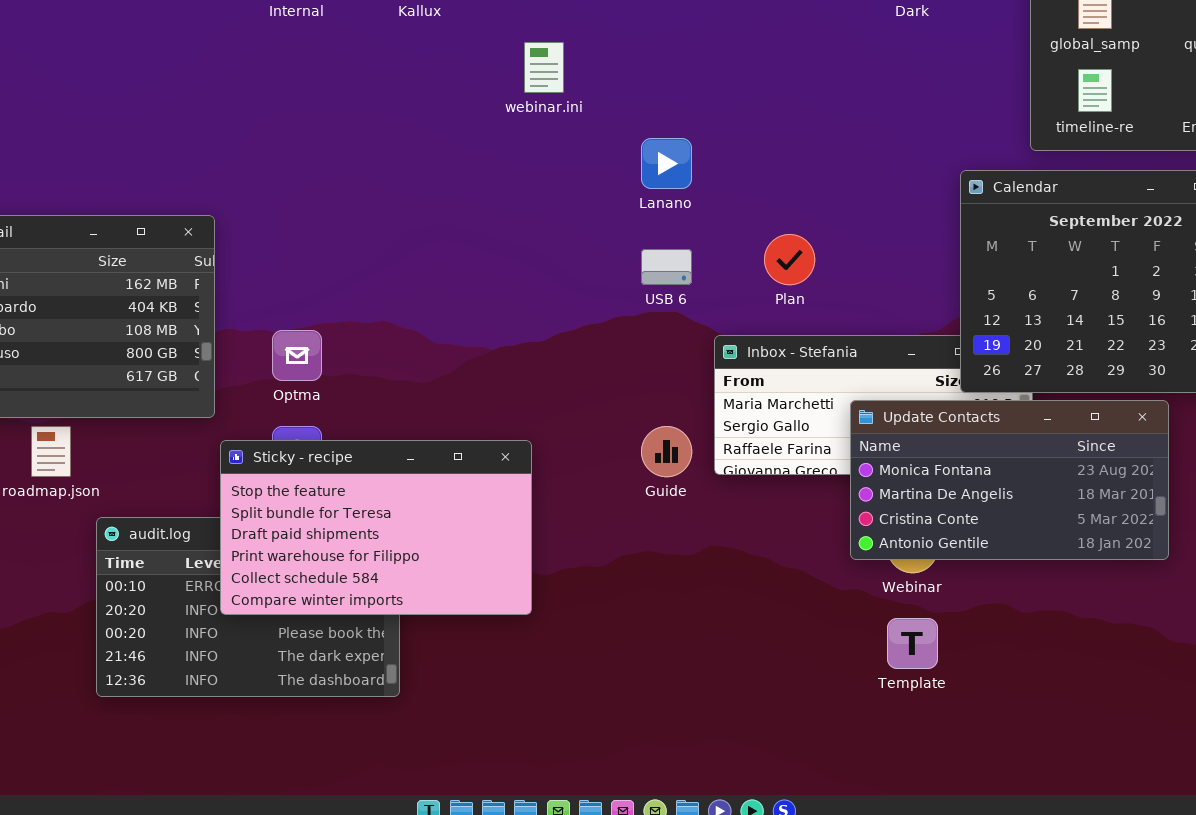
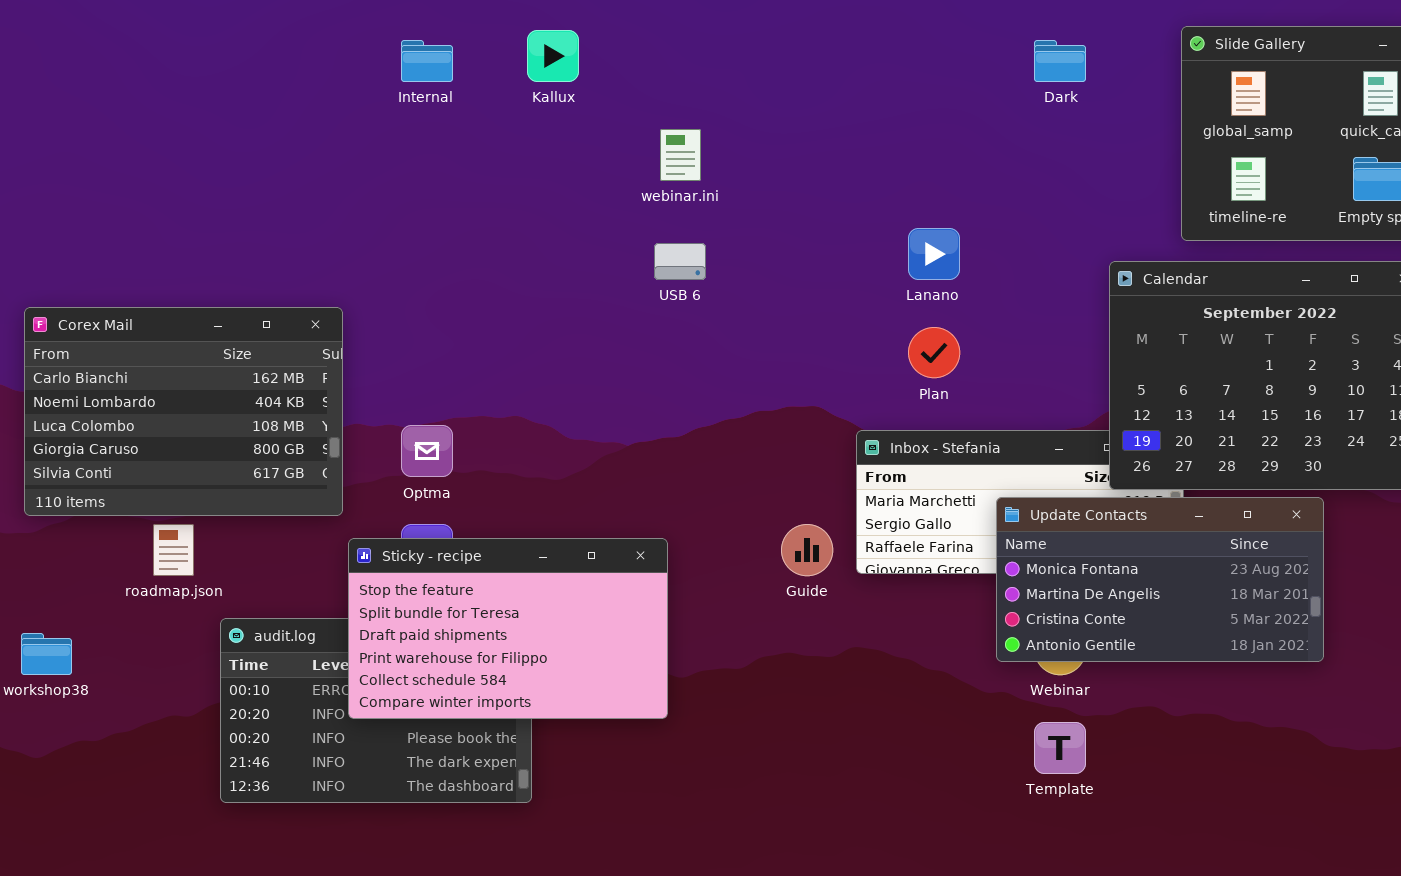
Lanano: [641,138,692,189] -> [908,228,960,280], moved
USB 6: [641,249,692,285] -> [654,243,706,280], moved

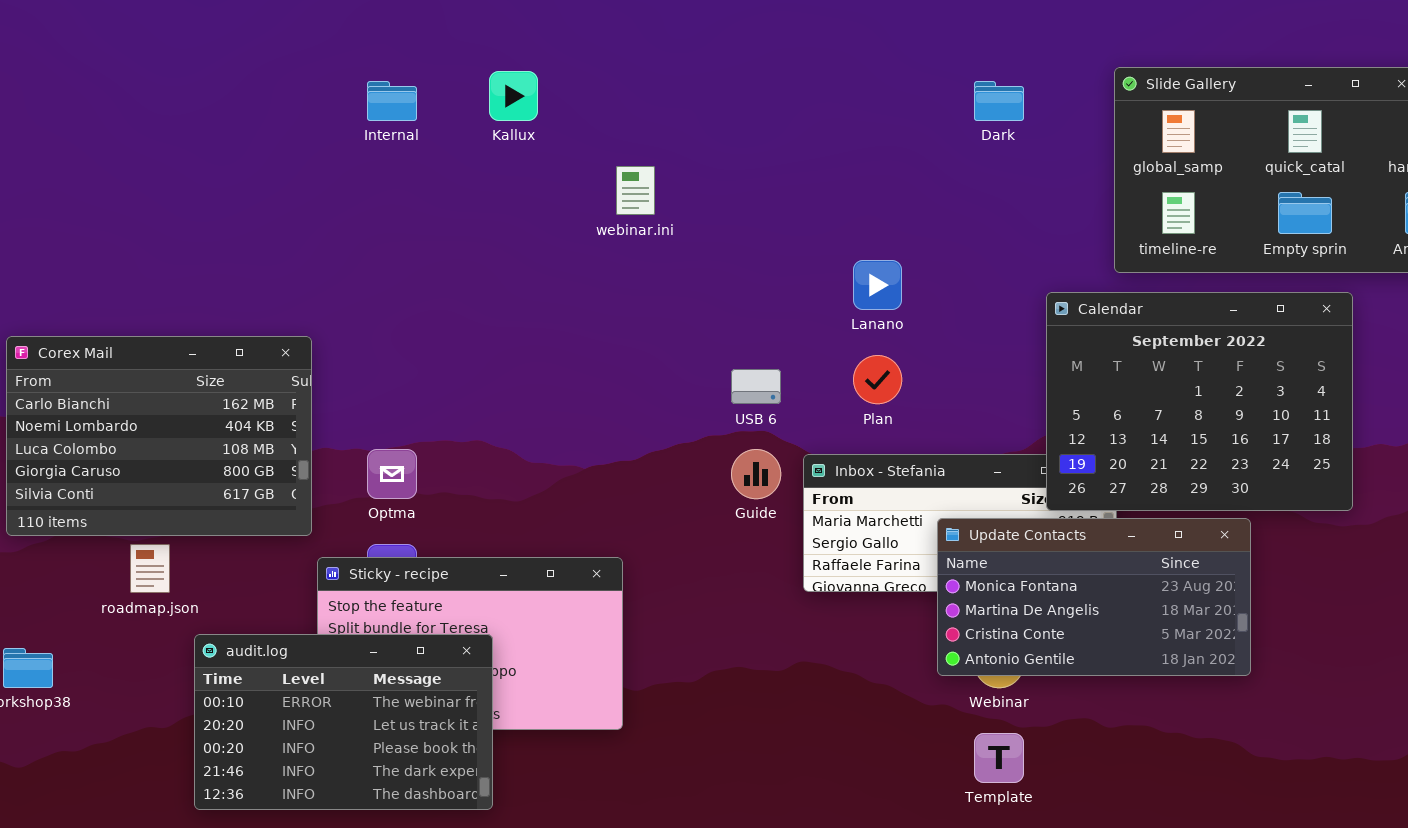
USB 6: [654,243,706,280] -> [731,369,781,404], moved
Guide: [781,524,833,576] -> [731,449,781,499], moved
audit.log: [220,618,532,803] -> [194,634,493,810], raised

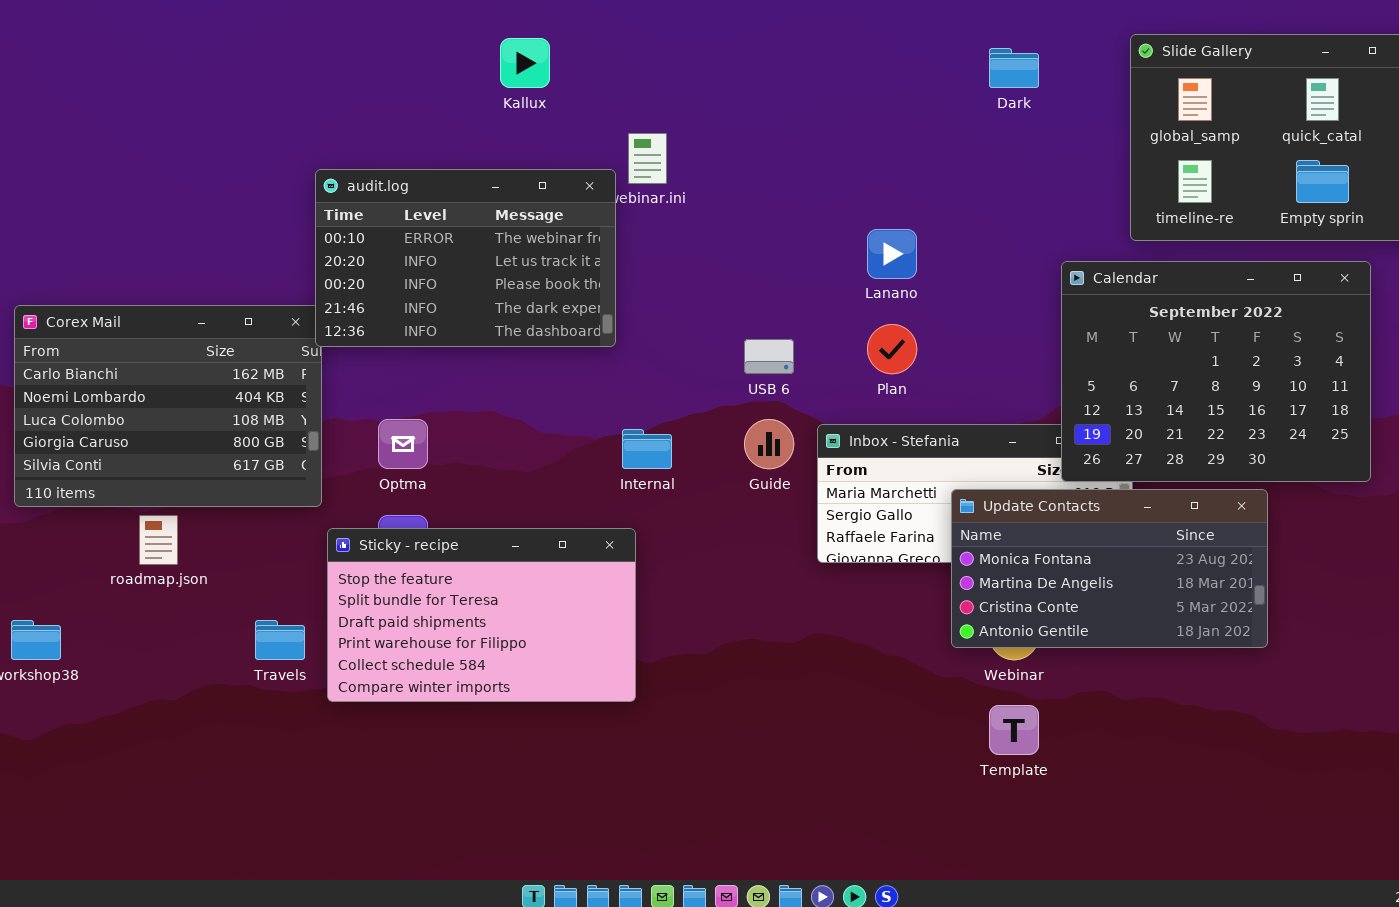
Internal: [367,81,417,121] -> [622,429,672,469], moved
audit.log: [194,634,493,810] -> [315,169,616,347], moved

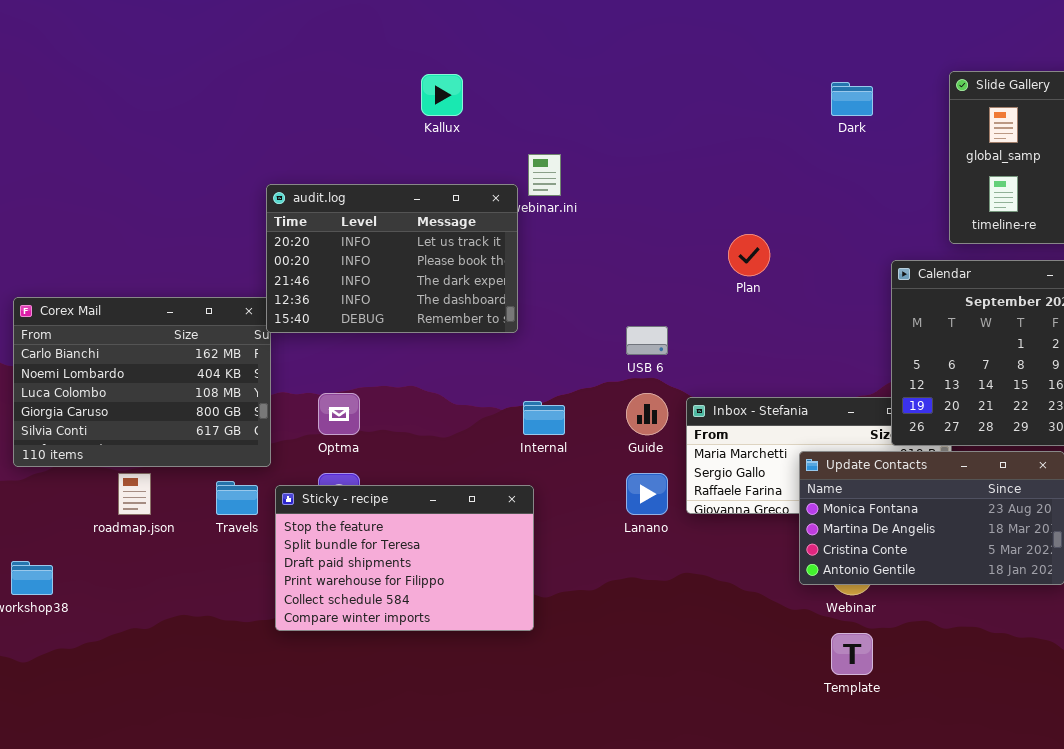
audit.log: [315,169,616,347] -> [266,184,518,333], scrolled down 1 row
Lanano: [867,229,917,279] -> [626,473,668,515], moved
Plan: [867,324,917,374] -> [728,234,770,276], moved
Travels: [255,620,305,660] -> [216,481,258,515], moved

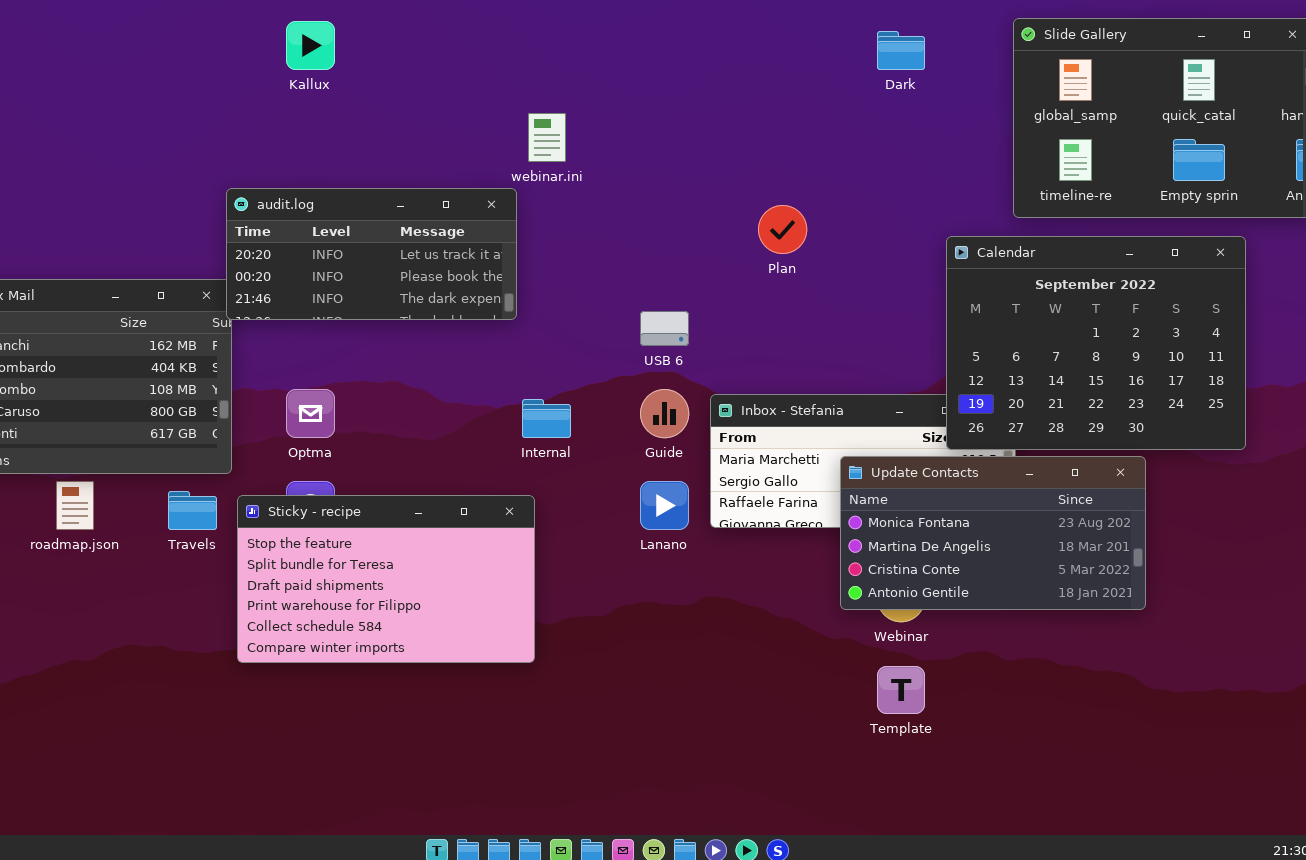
Kallux: [421,74,463,116] -> [286,21,335,70], moved
audit.log: [266,184,518,333] -> [226,188,517,320], resized

